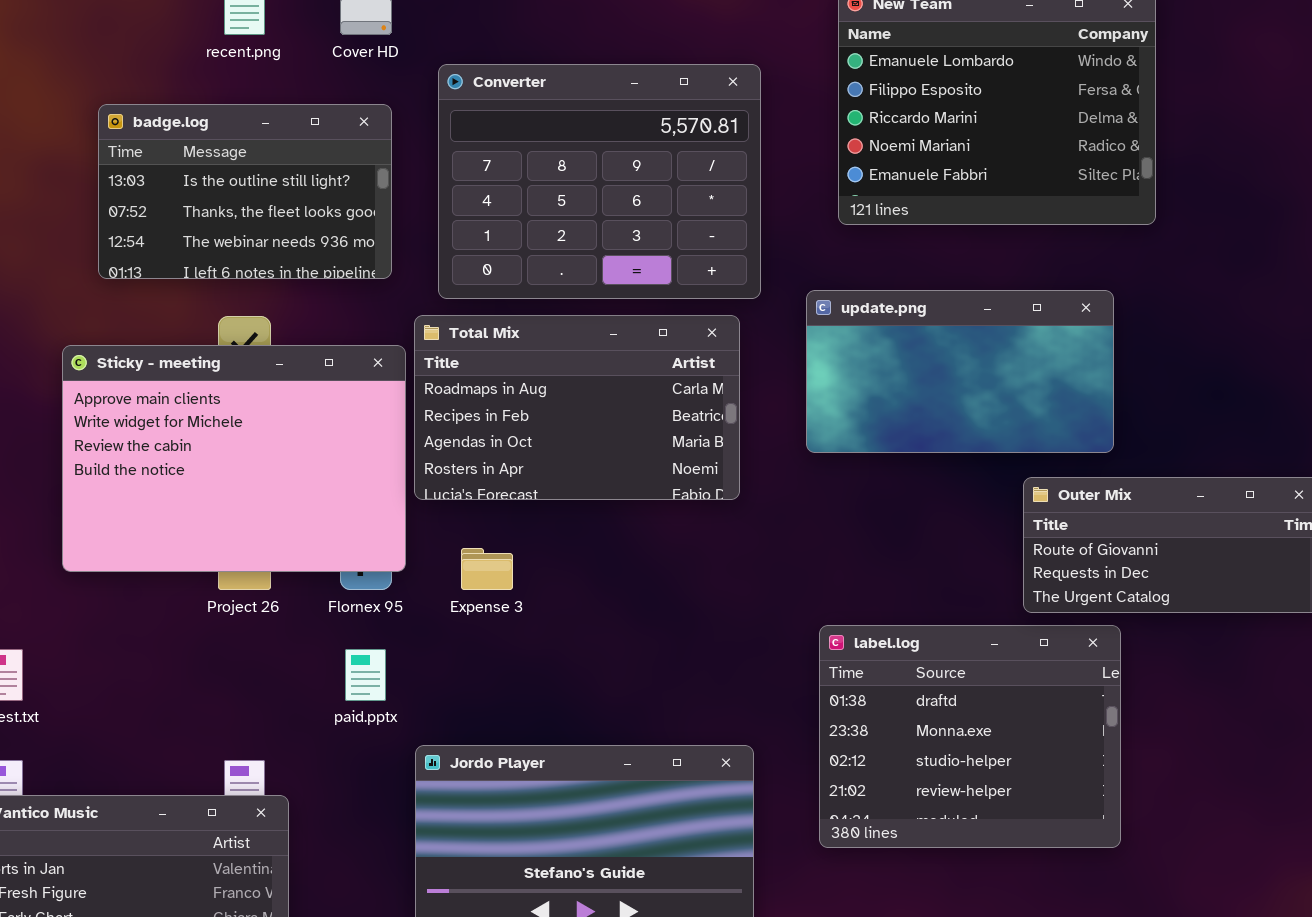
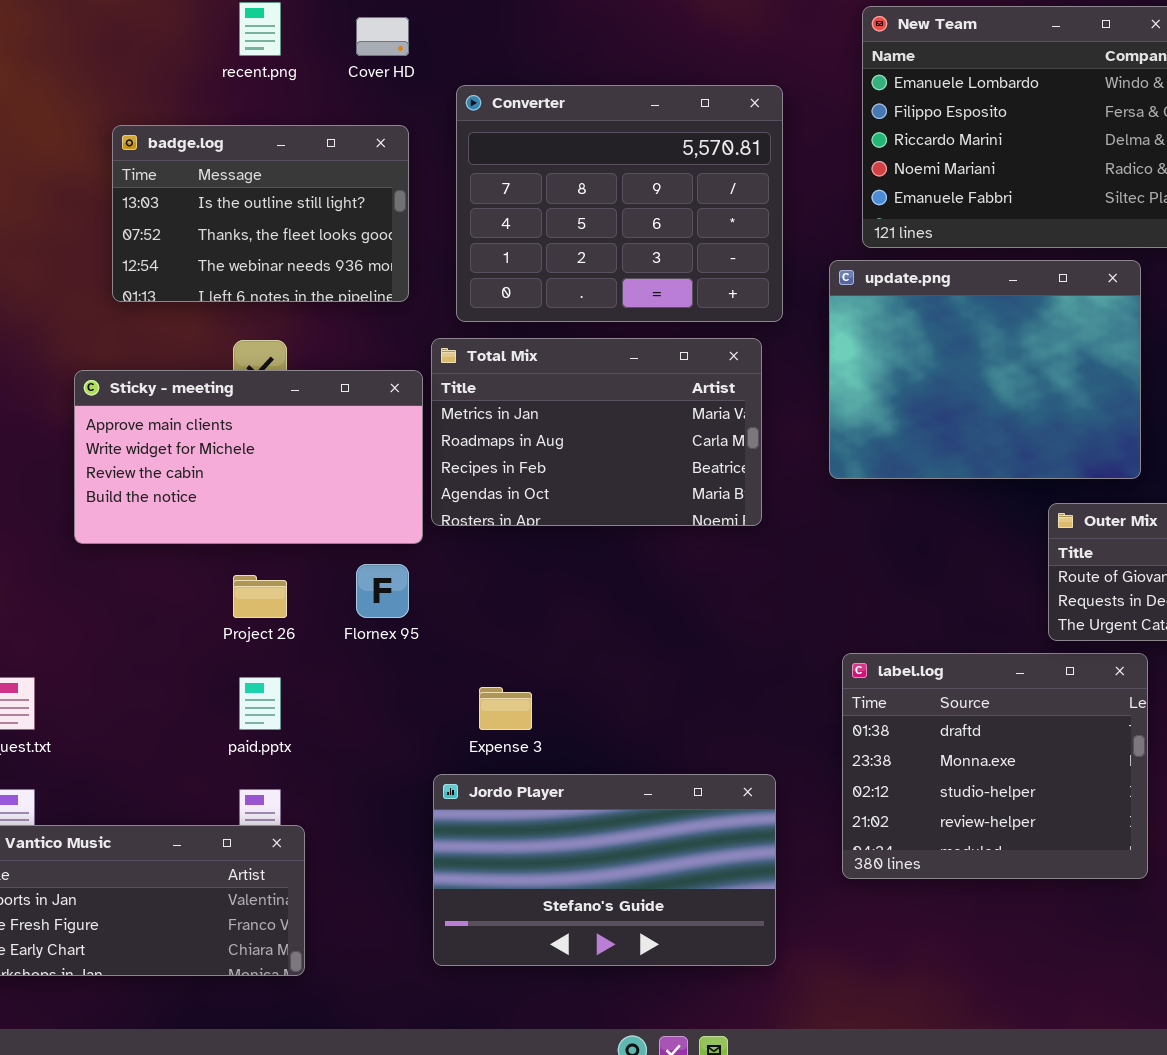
update.png: [806,290,1114,453] -> [829,260,1141,479], resized
Total Mix: [414,315,740,500] -> [431,338,762,526], scrolled up 1 row
Sticky - meeting: [62,345,406,572] -> [74,370,423,544], resized
Expense 3: [461,548,513,590] -> [479,687,532,730], moved
paid.pptx: [345,649,386,701] -> [239,677,281,730], moved

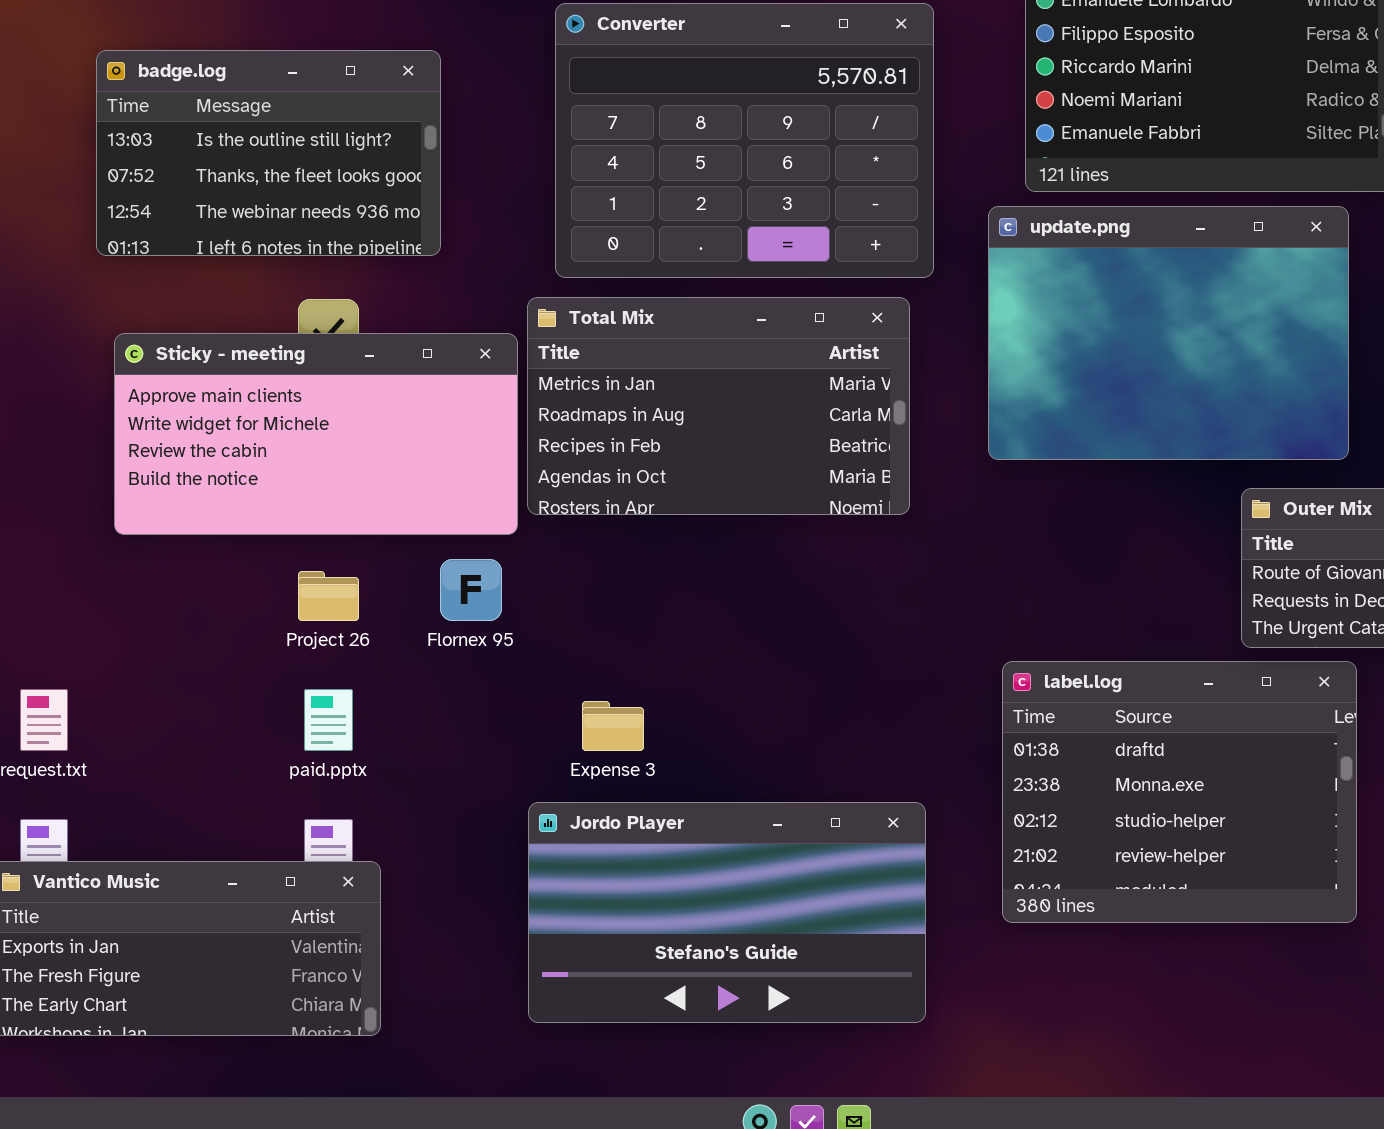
badge.log: [112,125,409,302] -> [96,50,441,256], moved

